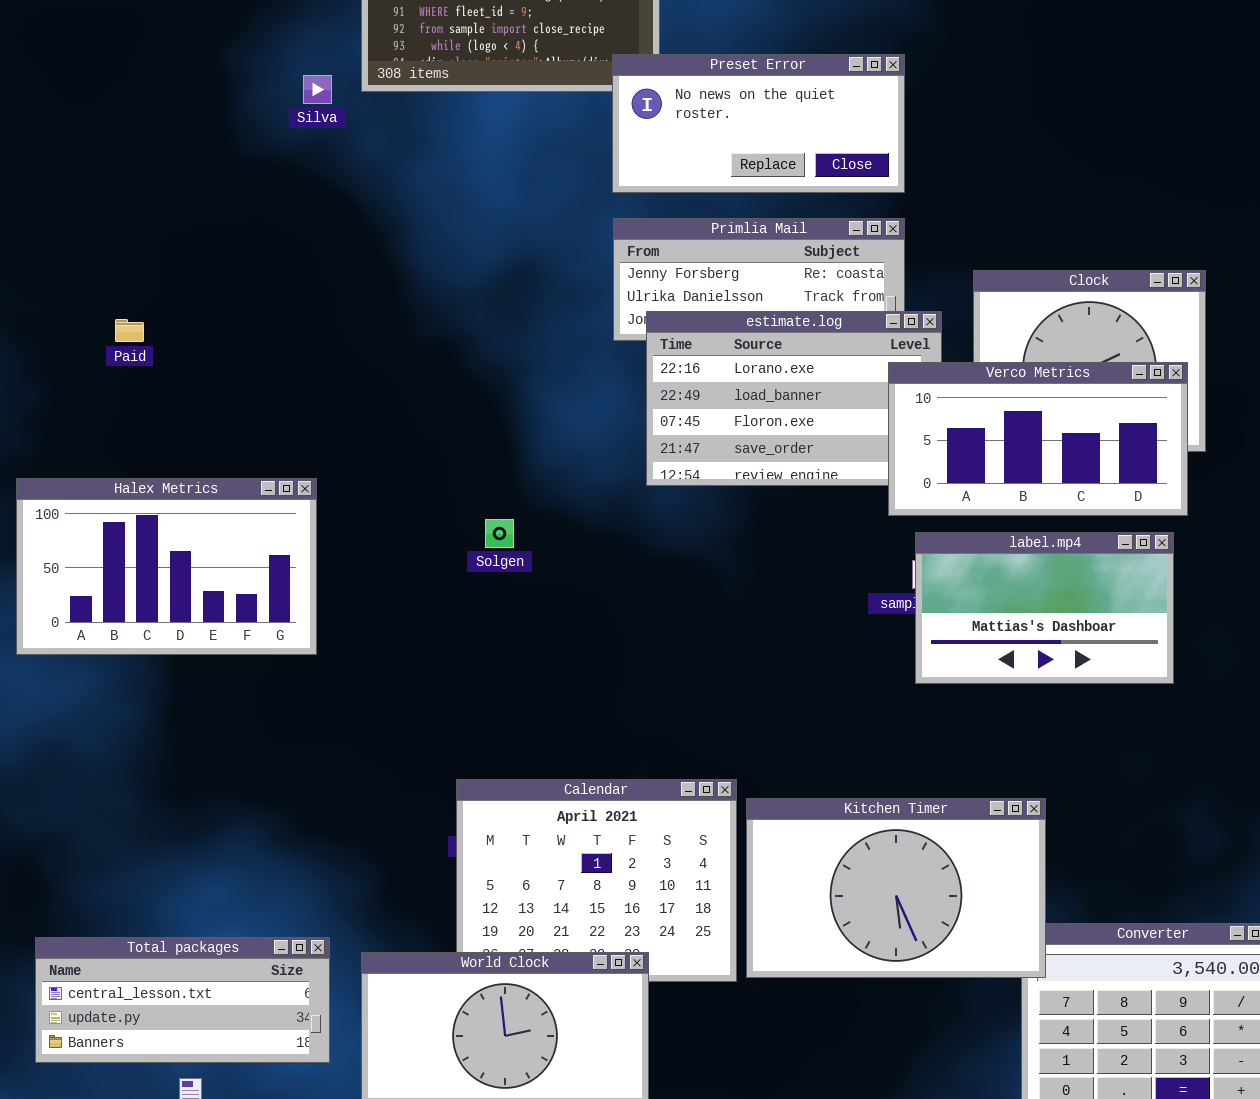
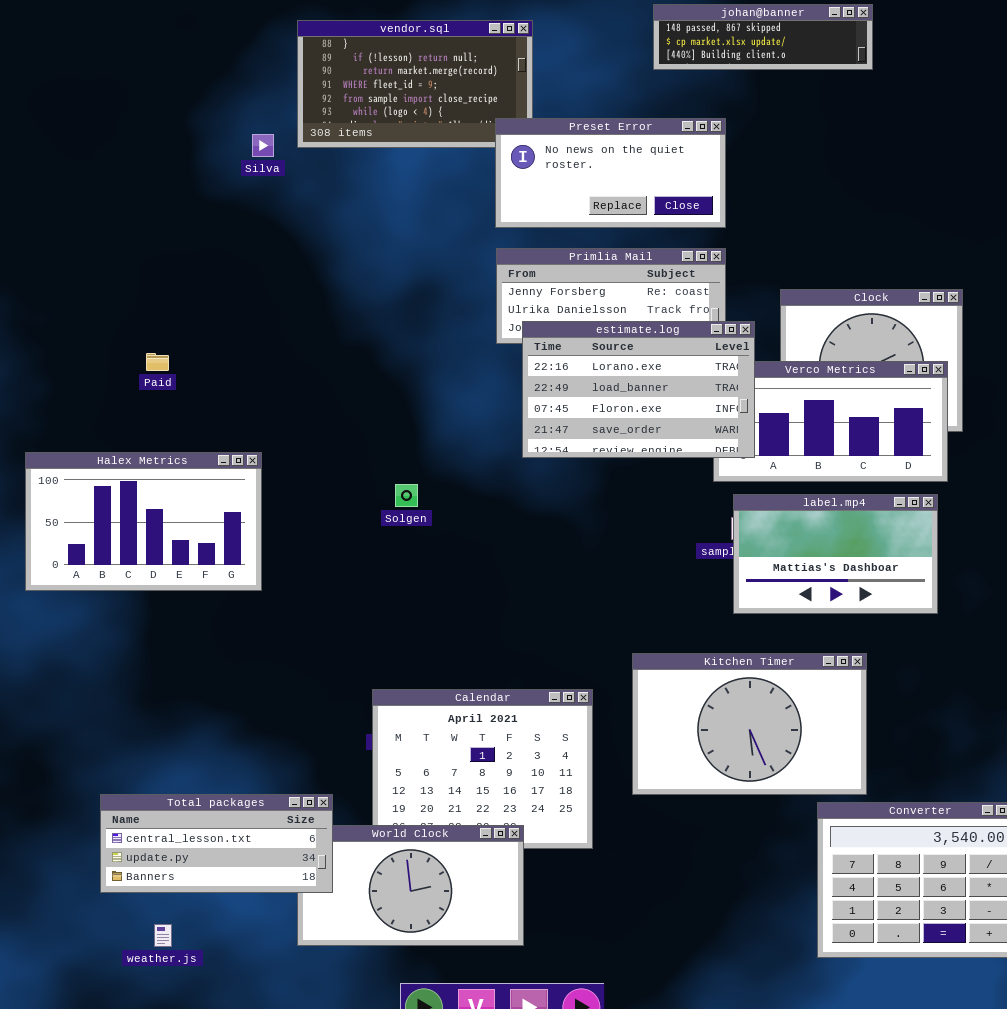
estimate.log: [646,311,942,486] -> [522,321,755,458], raised
Paid: [115,319,144,342] -> [146,353,169,371], moved
Kitchen Timer: [746,798,1046,978] -> [632,653,867,795], moved
Total packages: [35,937,330,1063] -> [100,794,333,893], moved

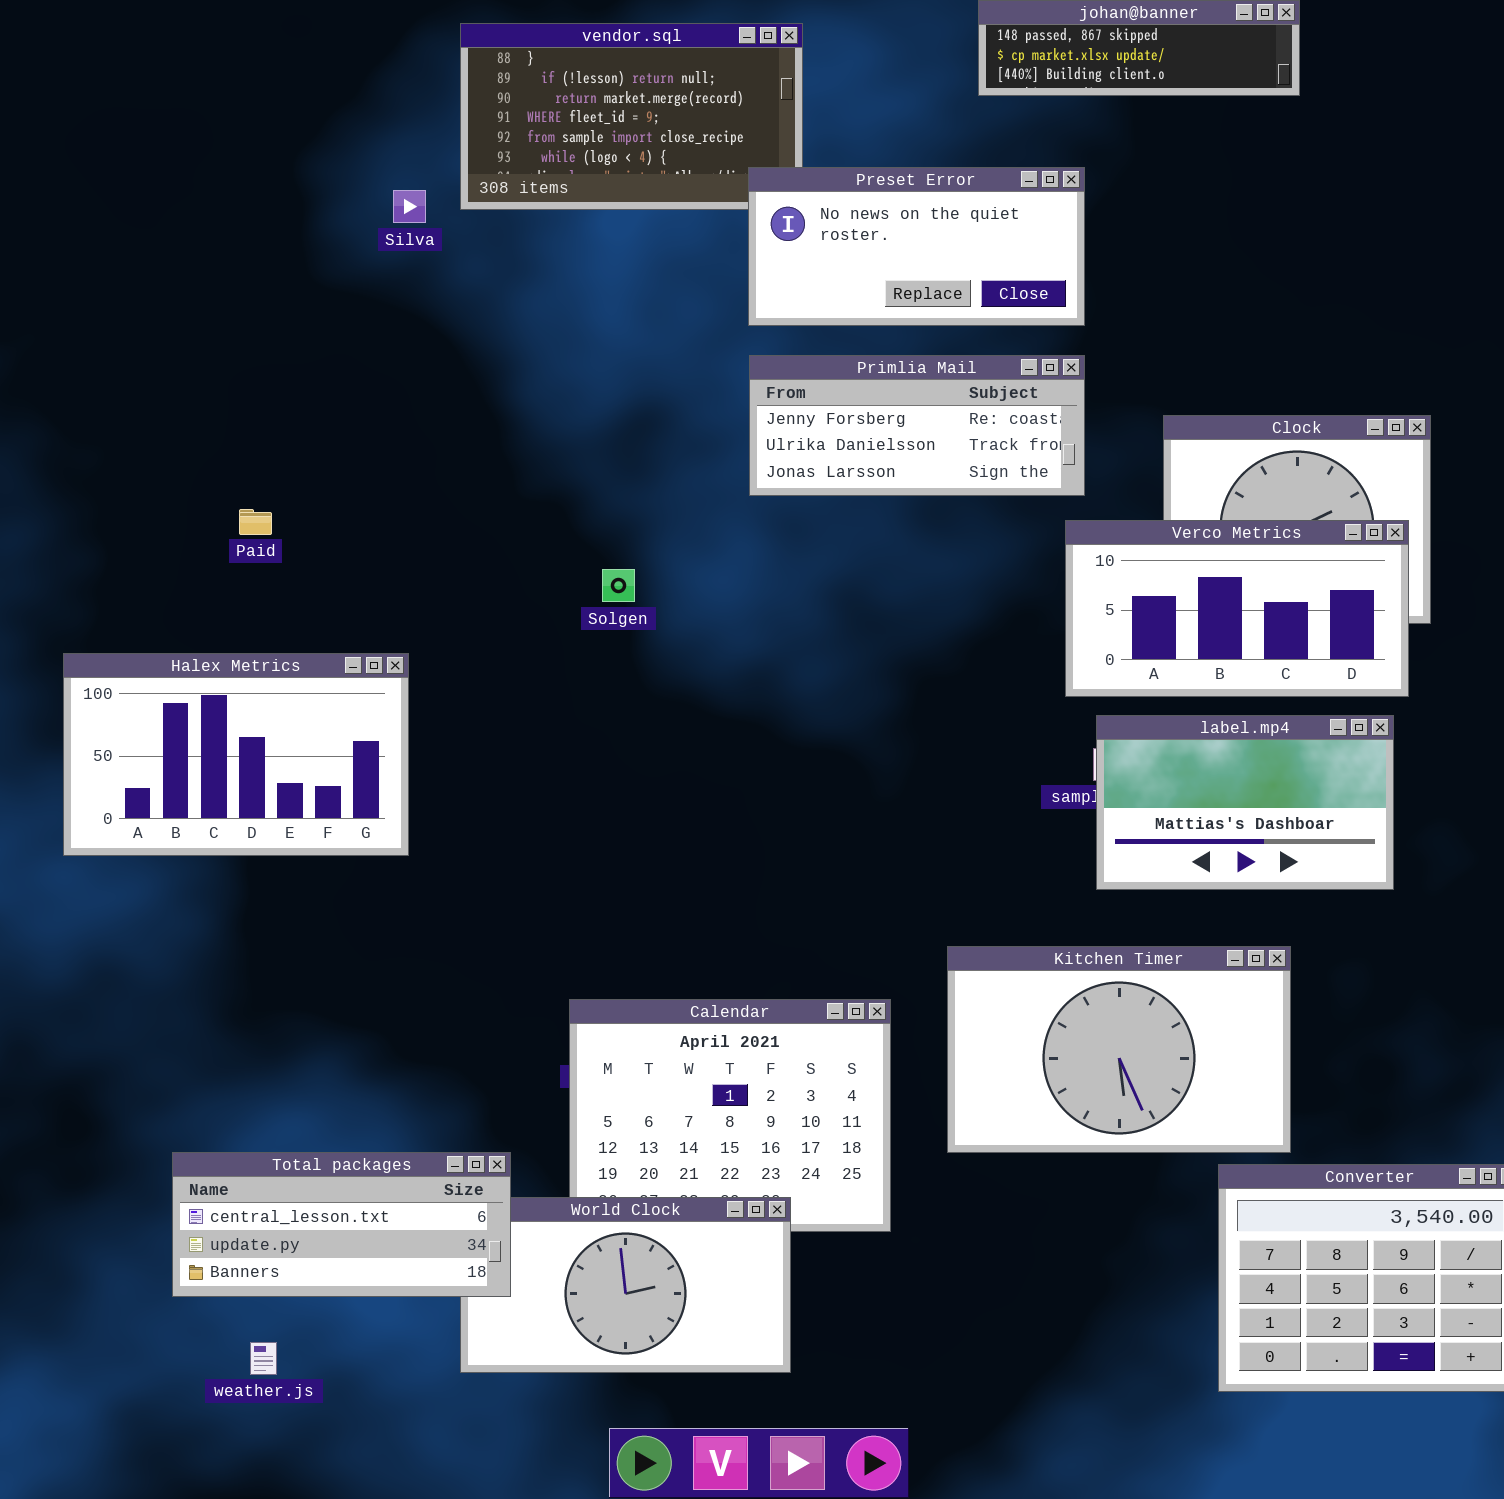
estimate.log: [522,321,755,458] -> none, closed
Solgen: [395,484,418,507] -> [602,569,635,602], moved

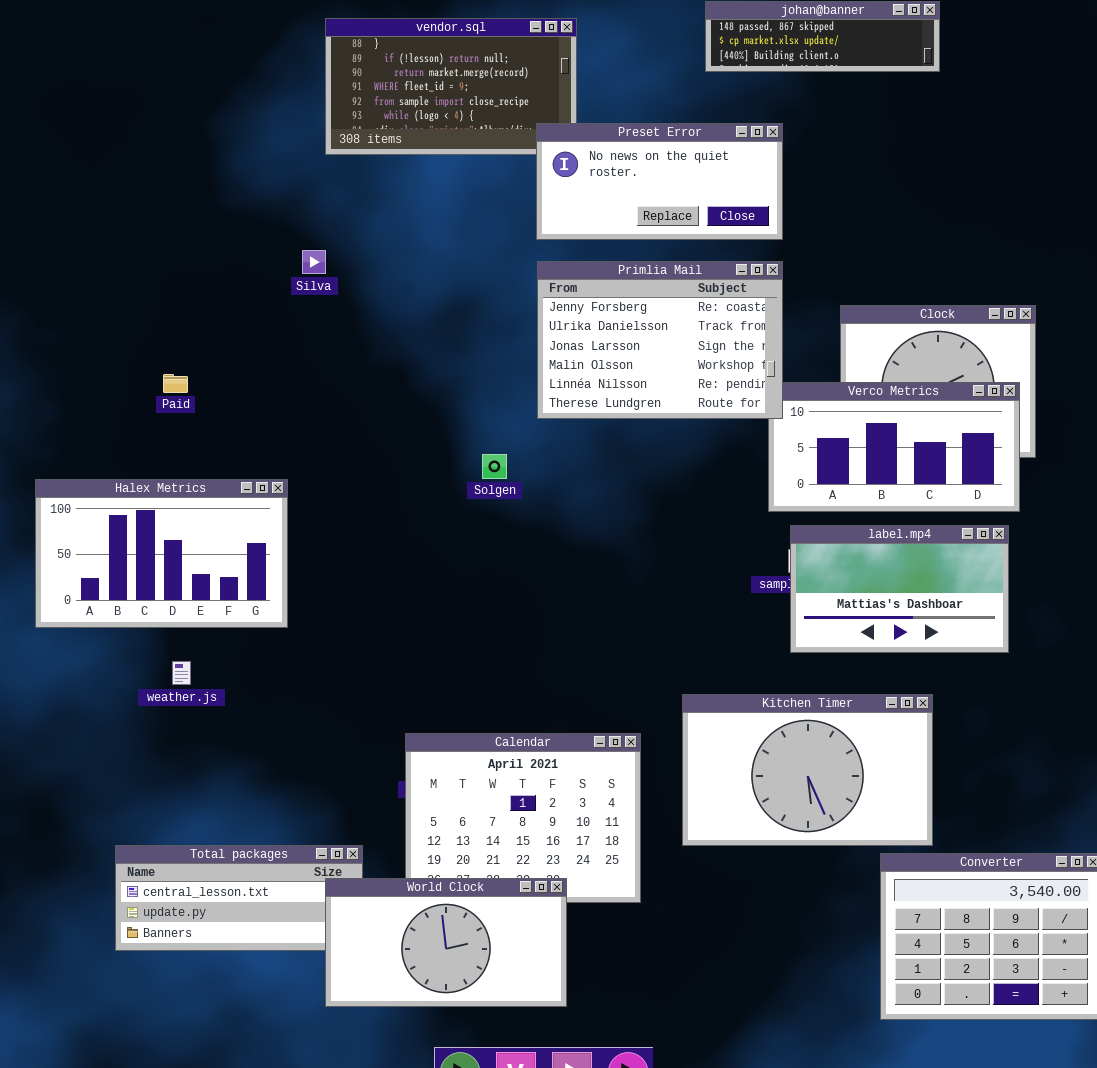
Silva: [393,190,426,223] -> [302,250,326,274], moved
Primlia Mail: [749,355,1085,496] -> [537,261,783,419], resized
Solgen: [602,569,635,602] -> [482,454,507,479], moved
World Clock: [460,1197,791,1373] -> [325,878,567,1007], raised
weather.js: [250,1342,277,1375] -> [172,661,191,685], moved

